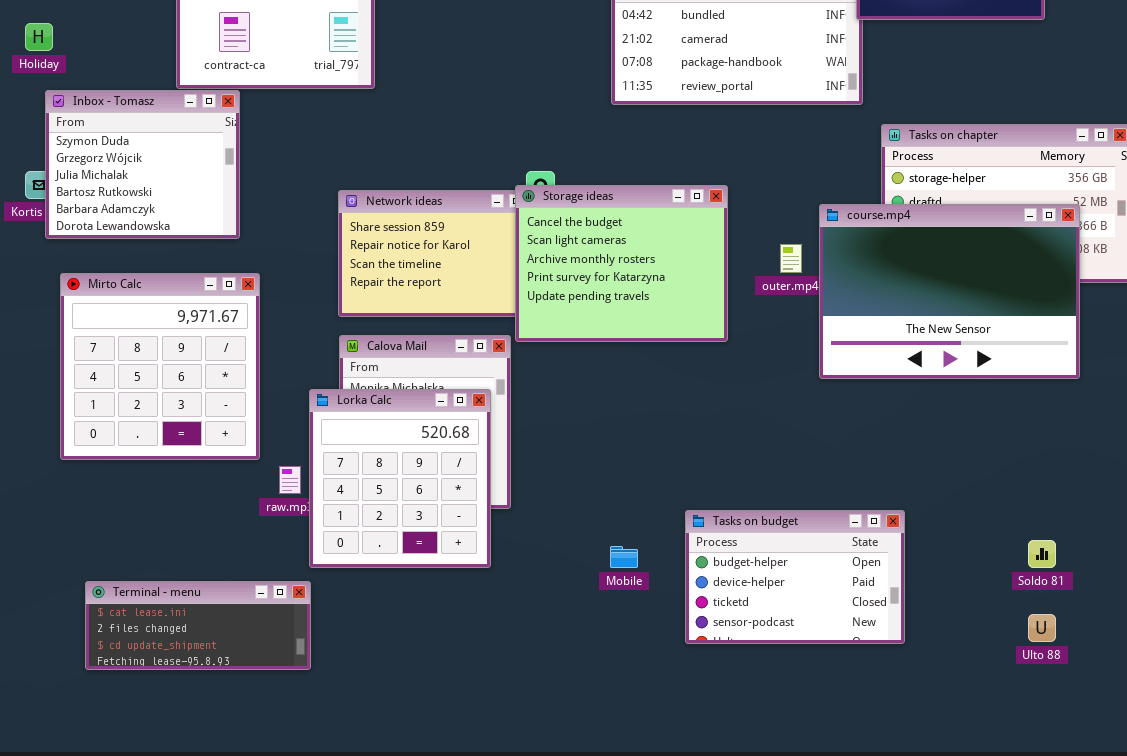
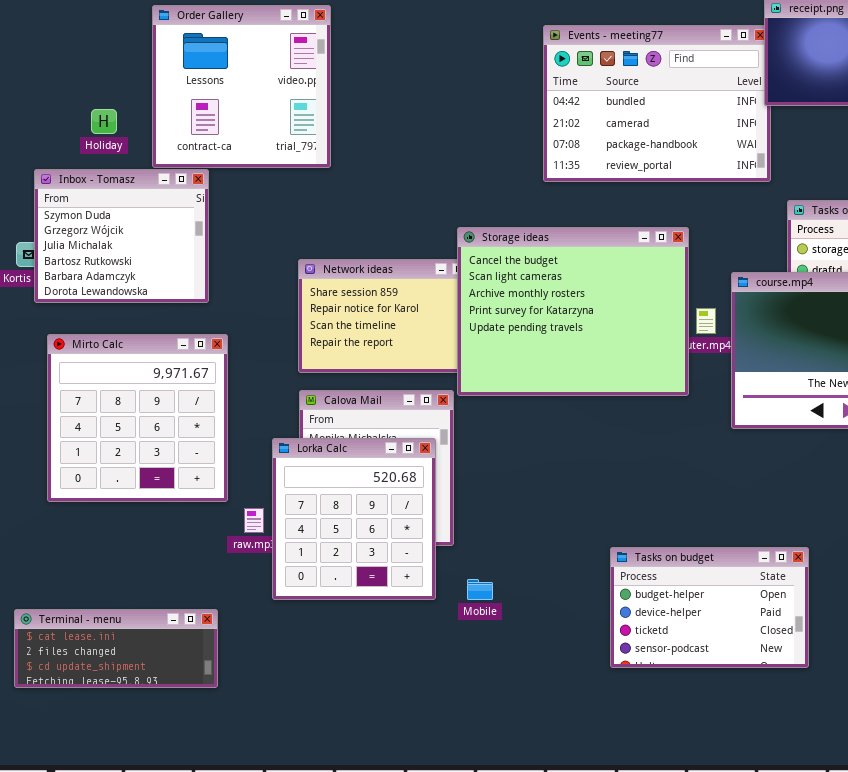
Holiday: [25,23,53,51] -> [91,109,117,134], moved
Storage ideas: [515,185,728,342] -> [457,227,689,396], resized
Mobile: [610,546,638,568] -> [467,579,493,600], moved
Terminal - menu: [85,581,311,670] -> [14,609,218,688], moved

